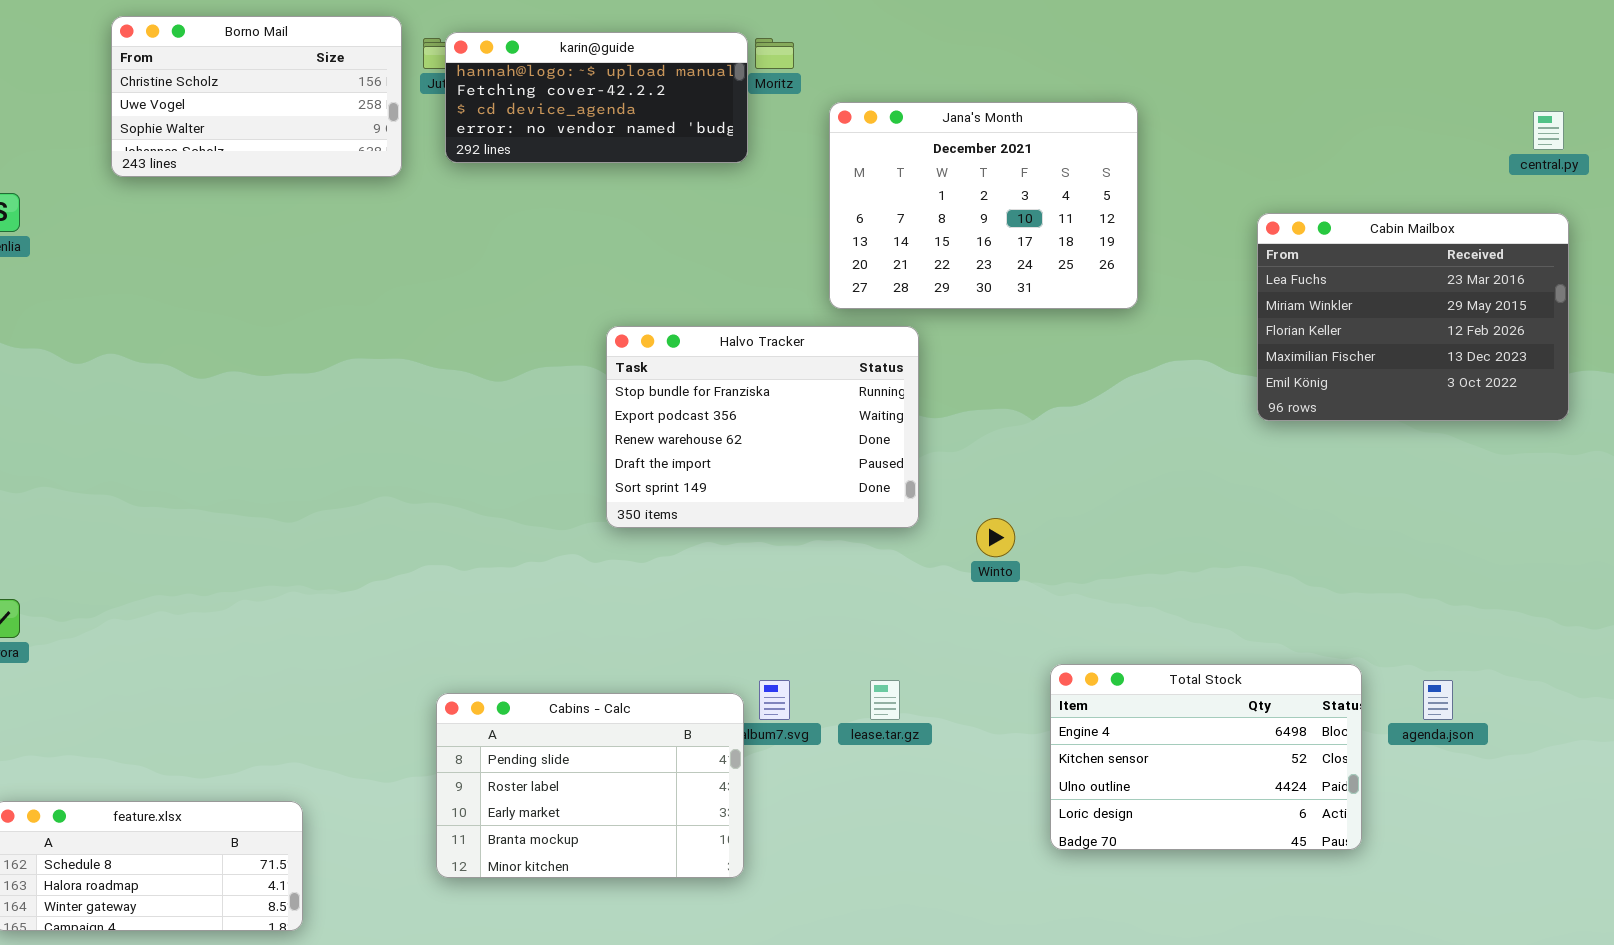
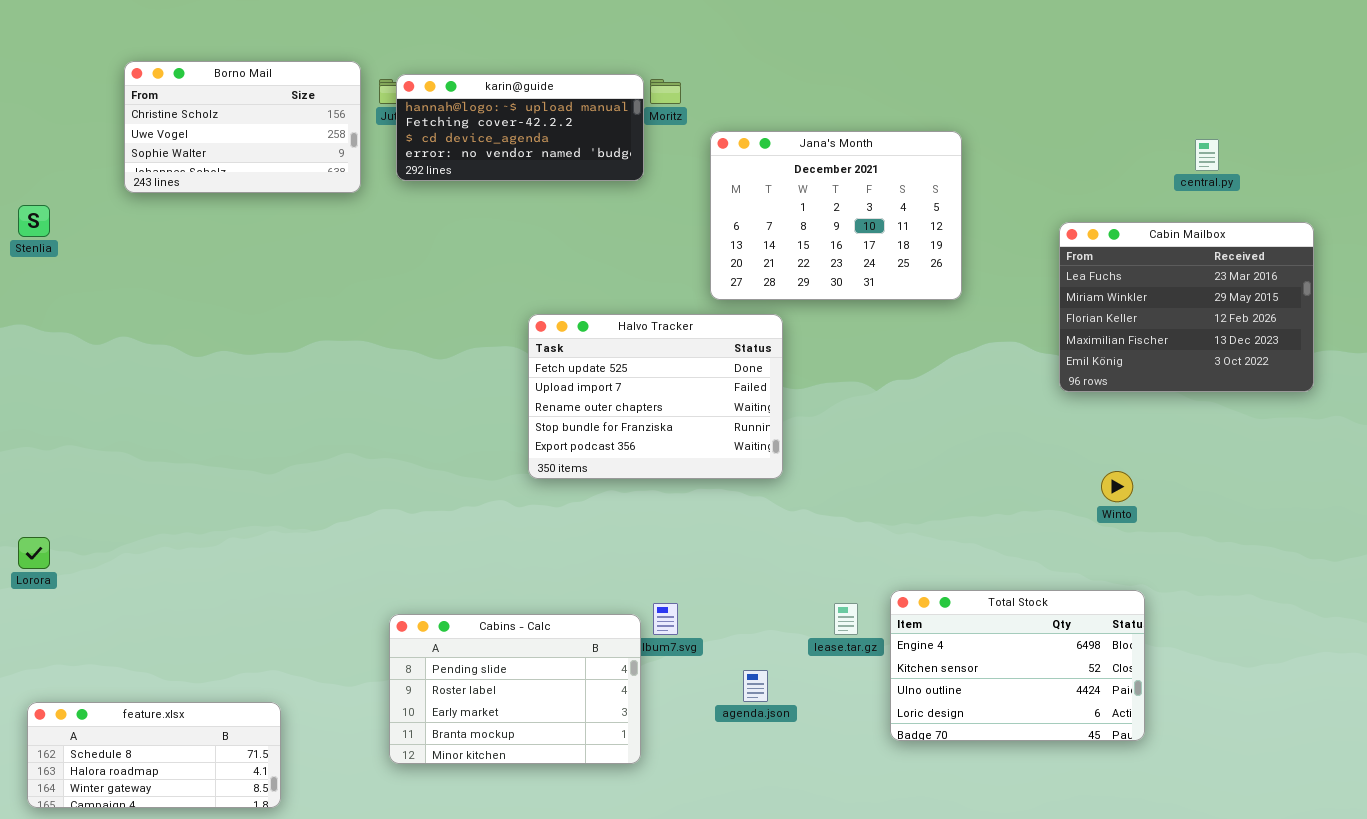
central.py: [1533,111,1564,150] -> [1195,139,1219,171], moved
Halvo Tracker: [606,326,919,528] -> [528,314,783,479], scrolled up 3 rows
Winto: [976,518,1015,557] -> [1101,471,1133,502], moved
lease.tar.gz: [870,680,900,720] -> [834,603,858,635], moved
agenda.json: [1423,680,1453,720] -> [743,670,768,702], moved

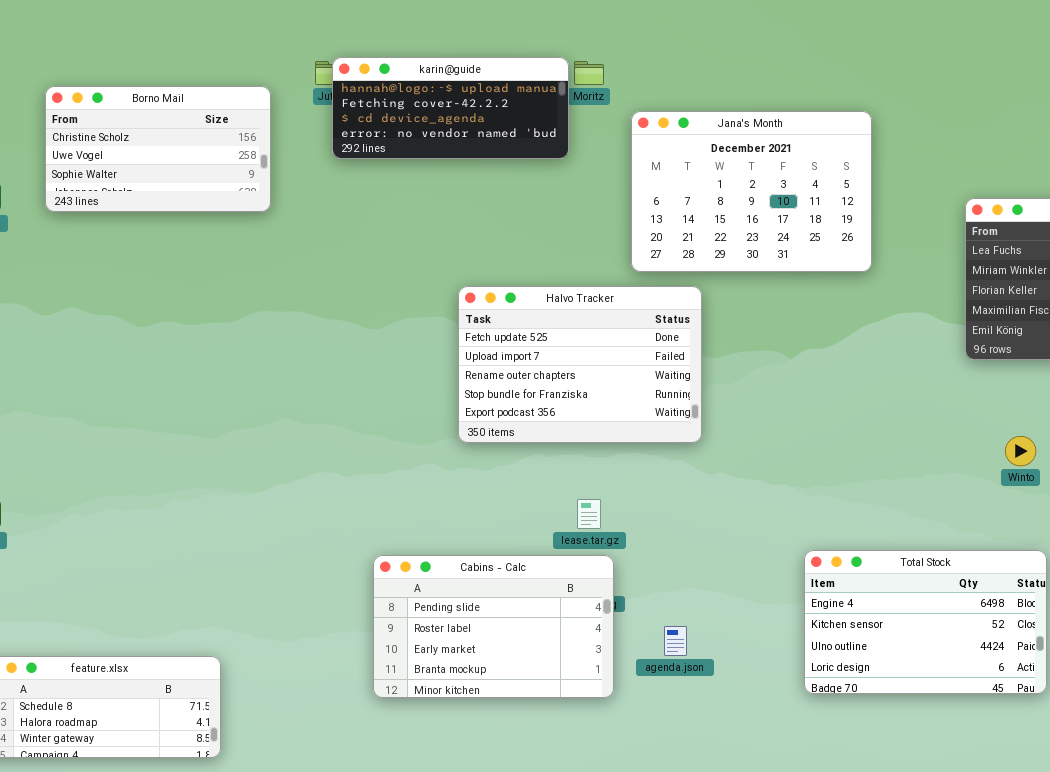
Borno Mail: [124,61,361,193] -> [45,86,271,212], moved
lease.tar.gz: [834,603,858,635] -> [577,499,601,529], moved
Cabins - Calc: [389,614,641,764] -> [373,555,614,698], moved

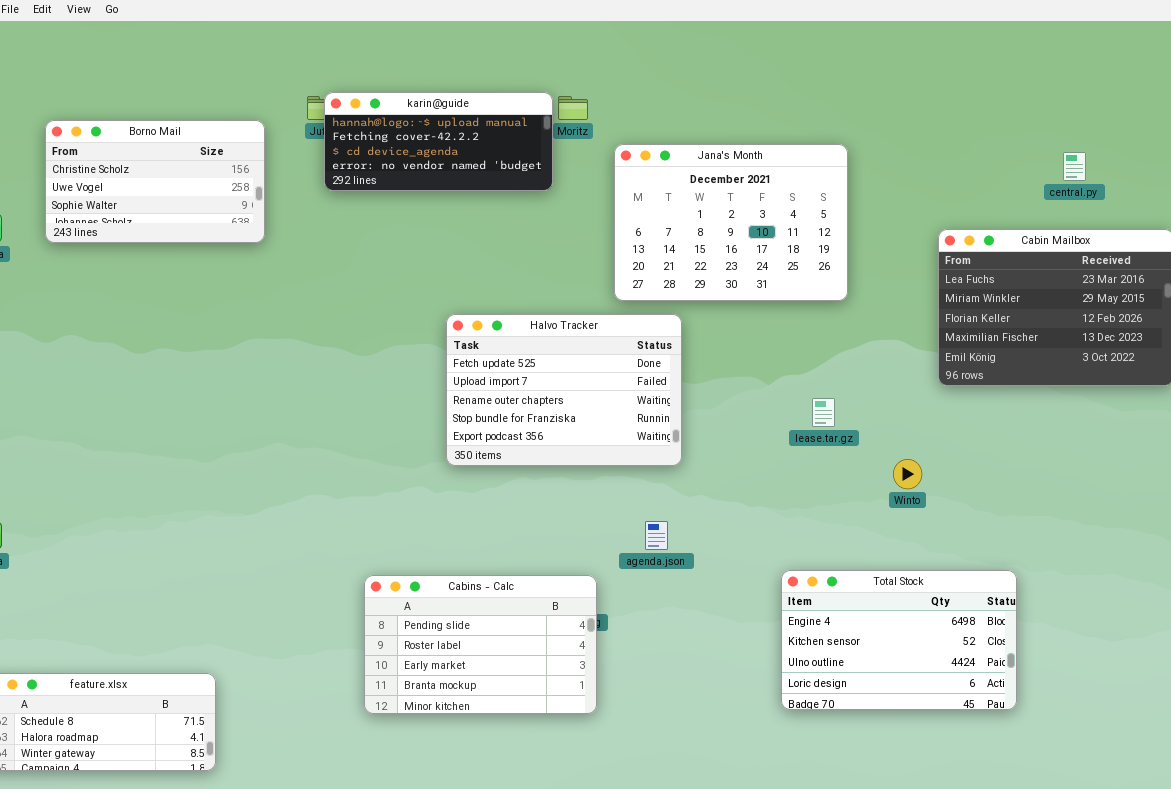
Winto: [1005,436,1036,466] -> [893,459,922,489], moved
lease.tar.gz: [577,499,601,529] -> [812,398,835,427], moved
agenda.json: [664,626,687,656] -> [645,521,668,550], moved

